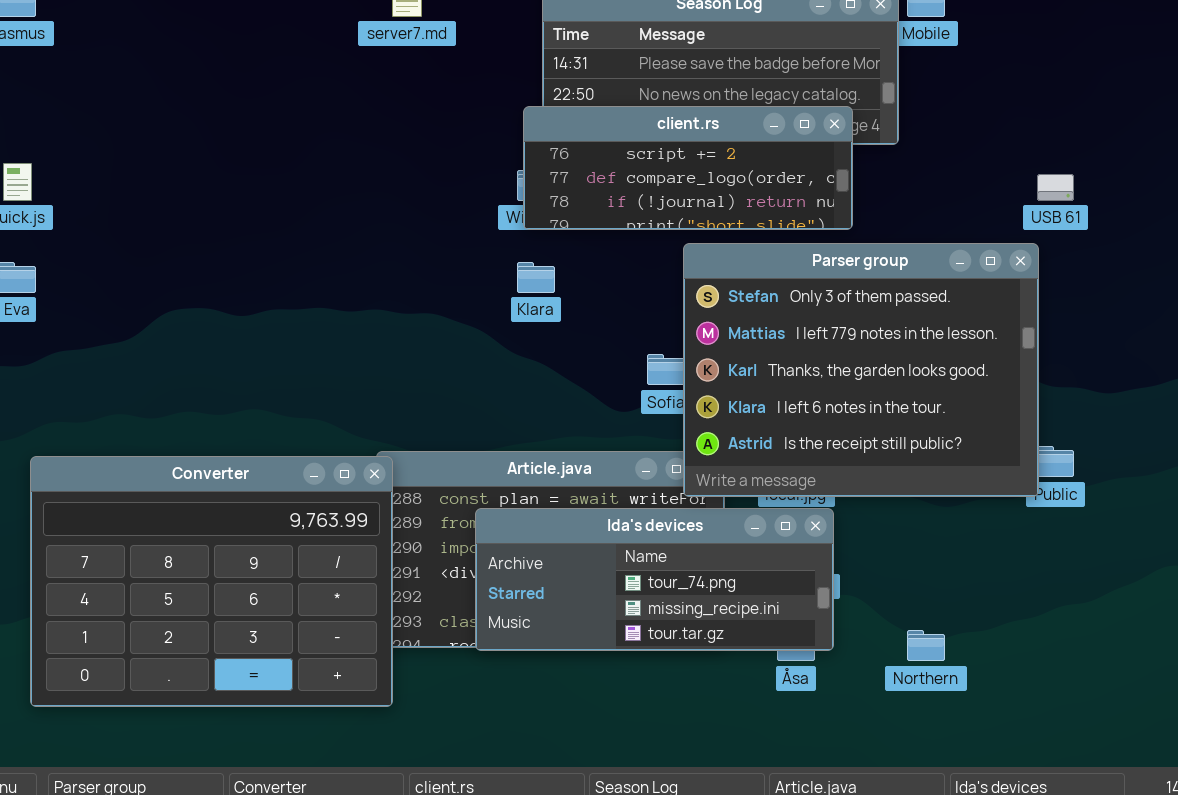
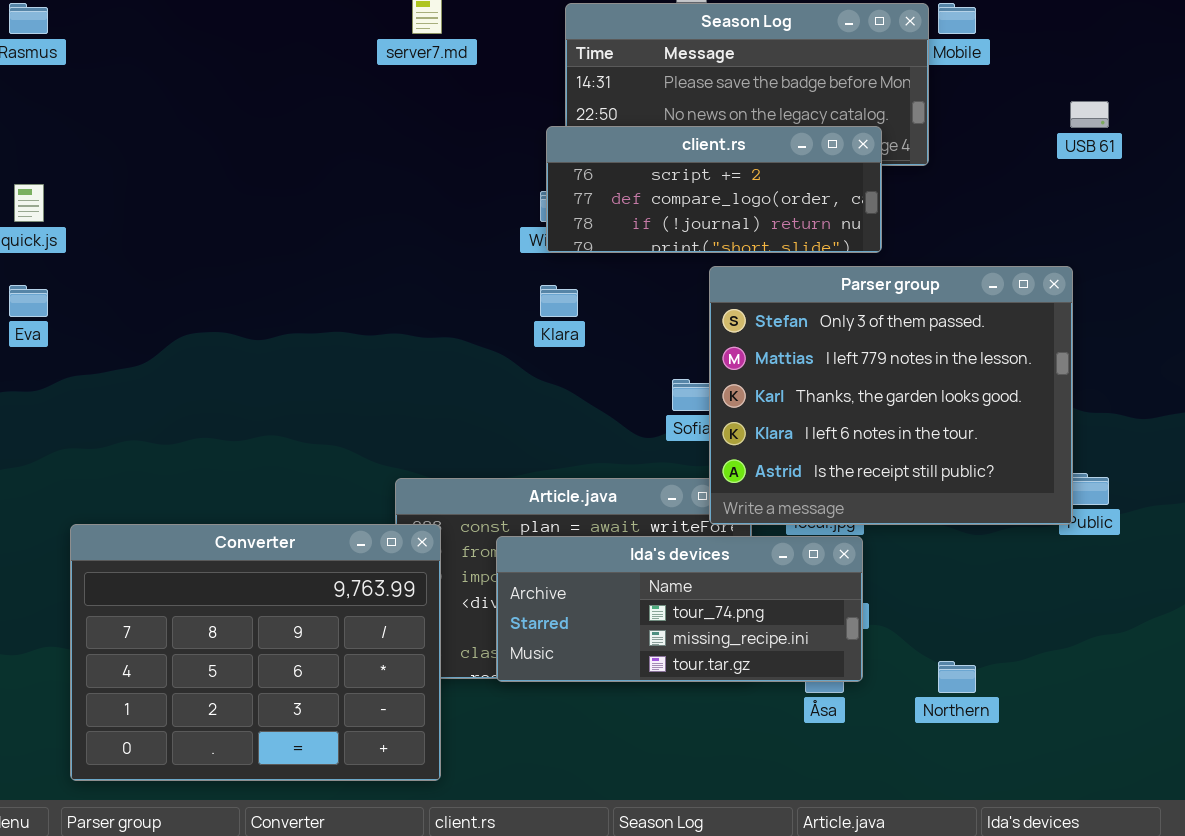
USB 61: [1037,174,1074,201] -> [1070,101,1109,128], moved
Converter: [30,456,393,707] -> [70,524,441,781], moved

